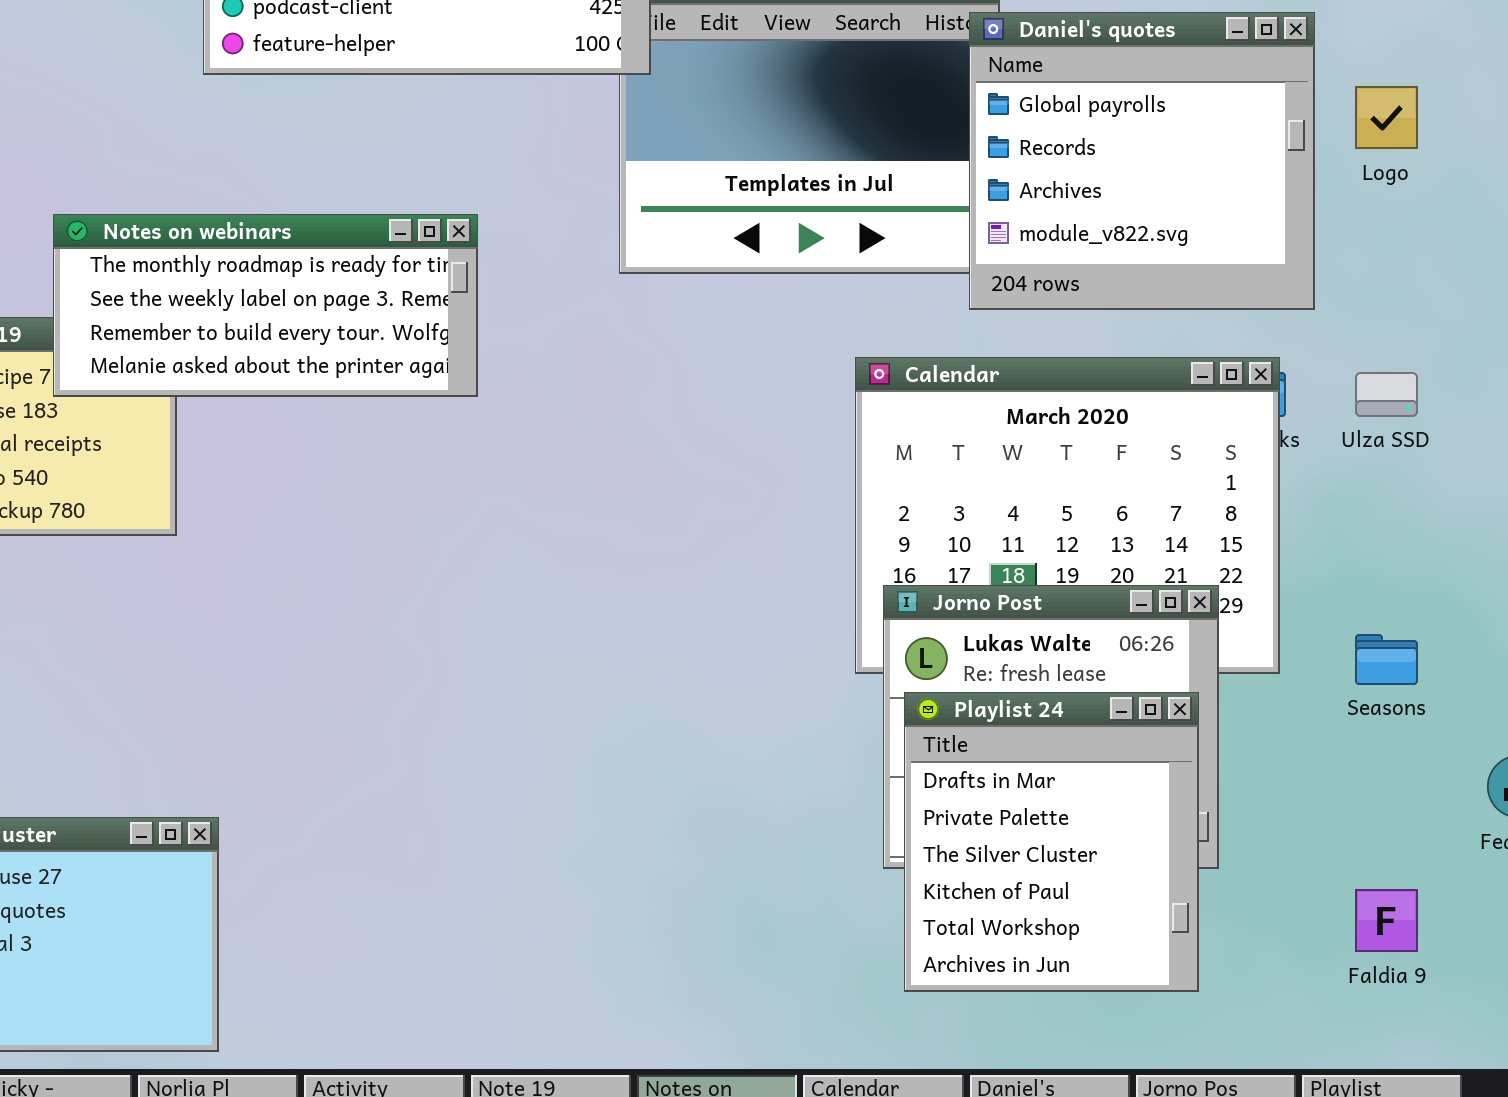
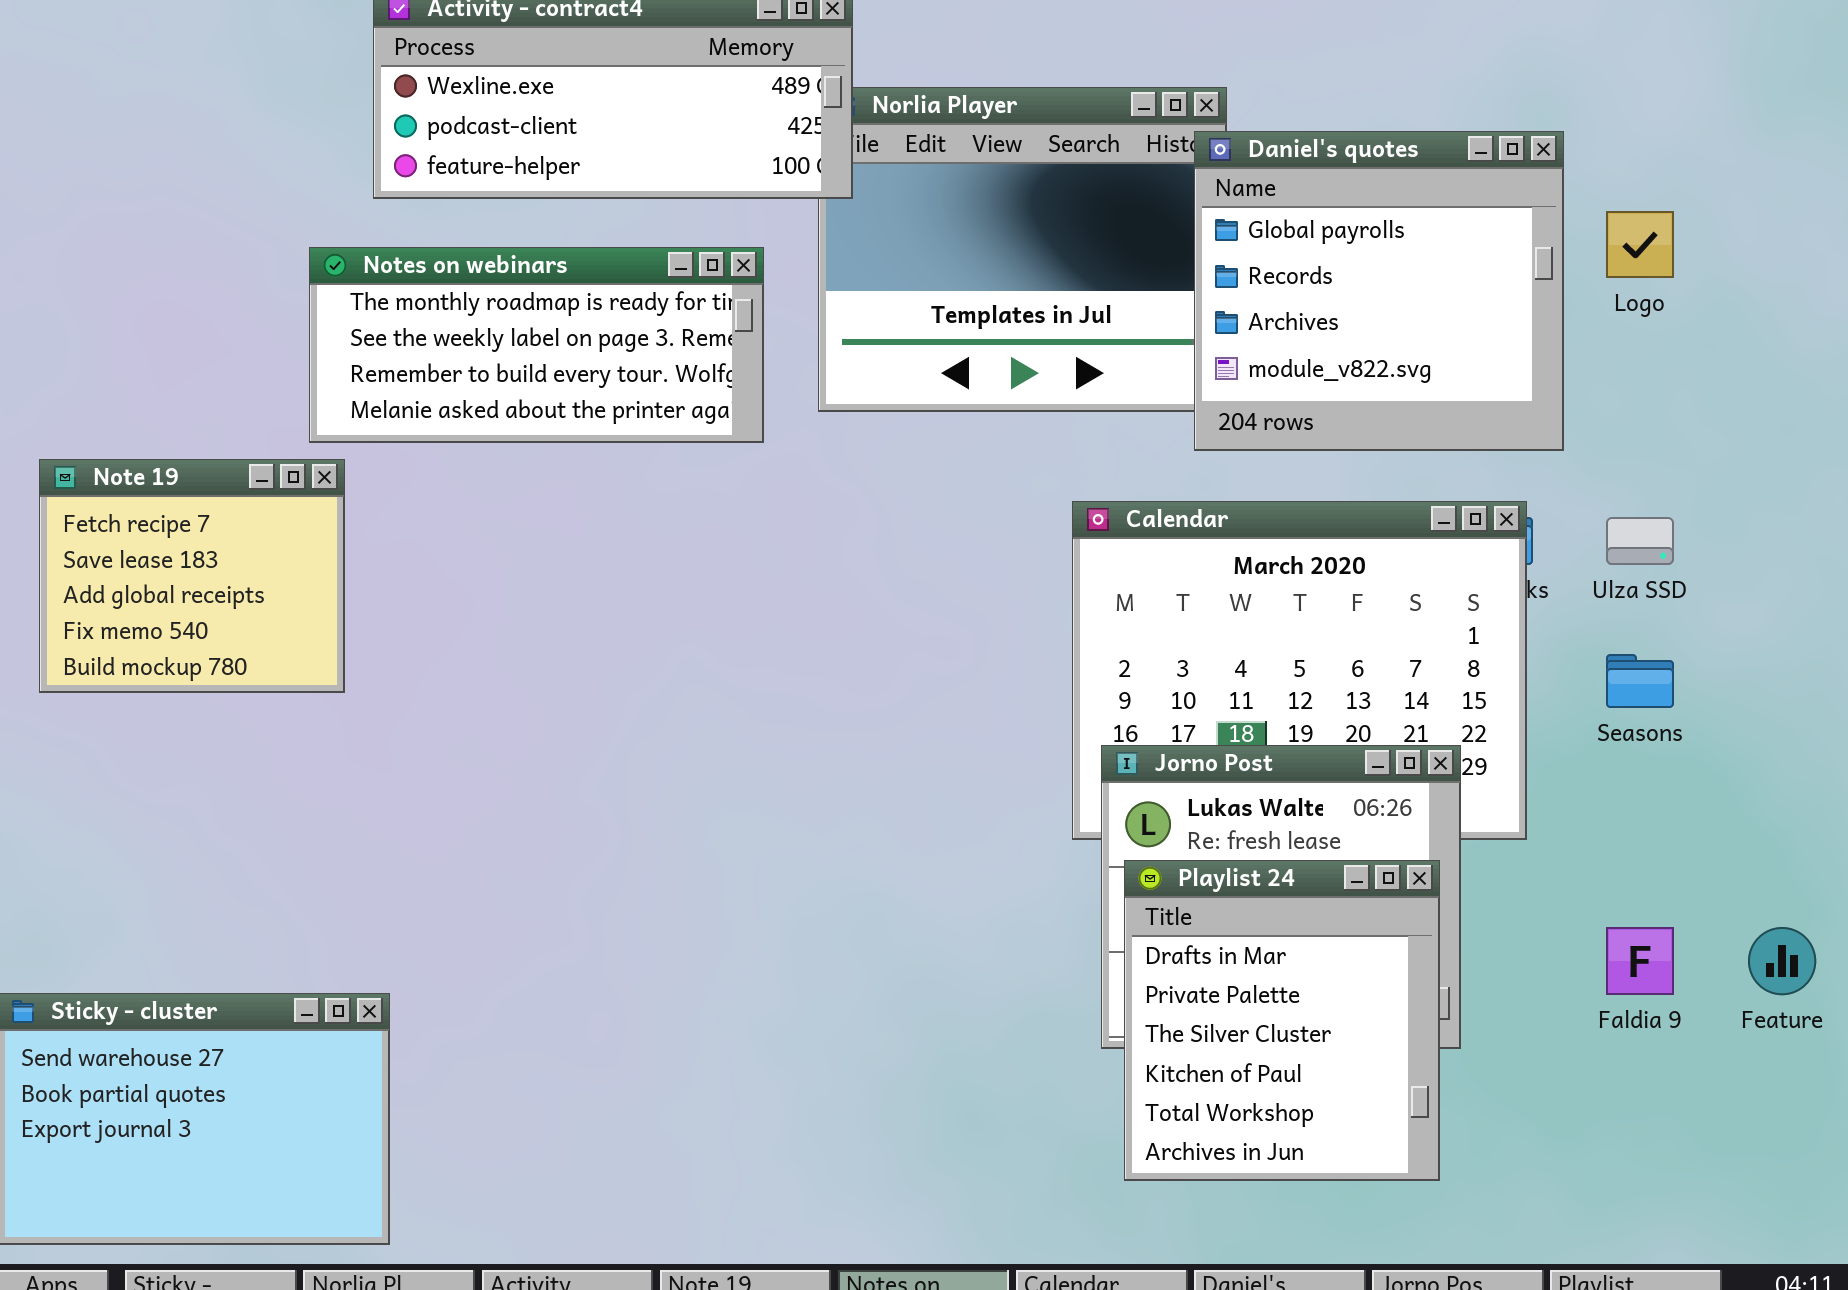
Notes on webinars: [53,214,478,397] -> [309,247,764,443], moved
Seasons: [1355,634,1418,685] -> [1606,654,1674,708], moved
Faldia 9: [1355,889,1418,952] -> [1606,927,1674,995], moved

